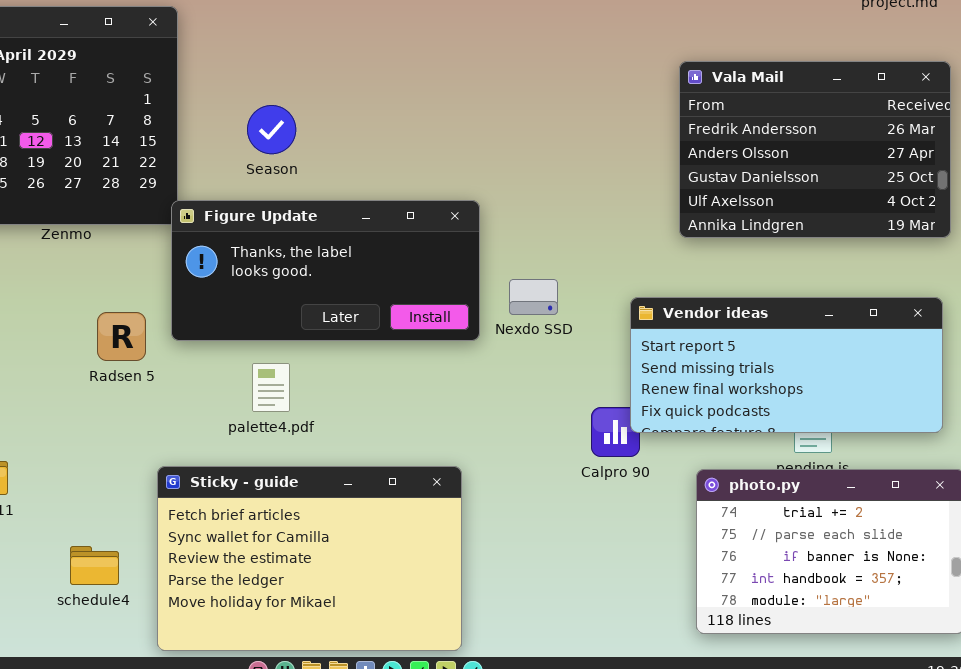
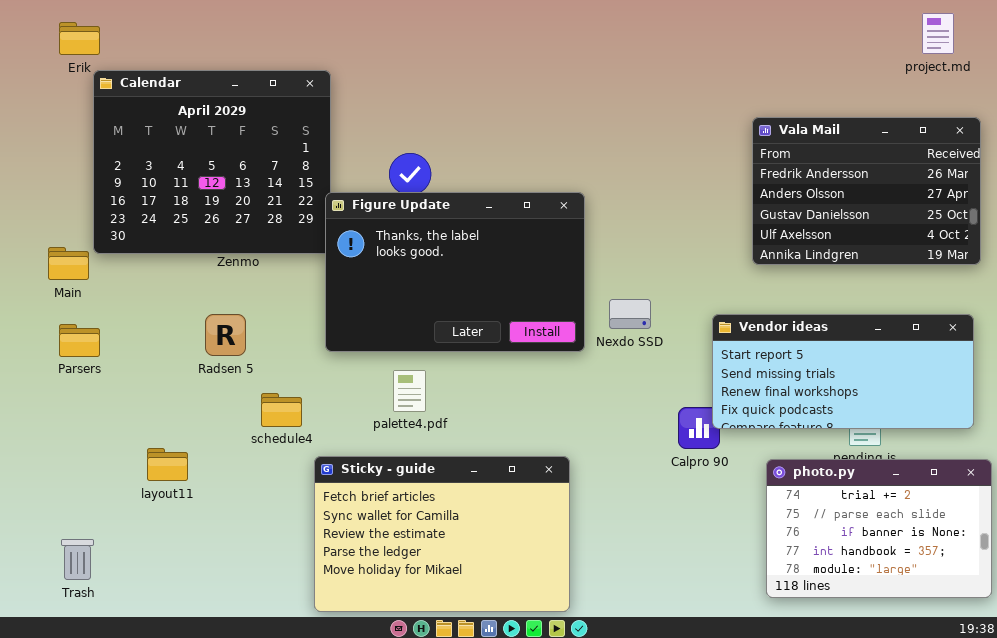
Figure Update: [171,200,480,341] -> [325,192,585,352], resized
Radsen 5: [97,312,146,361] -> [205,314,246,356], moved
schedule4: [70,546,119,585] -> [261,393,302,427], moved

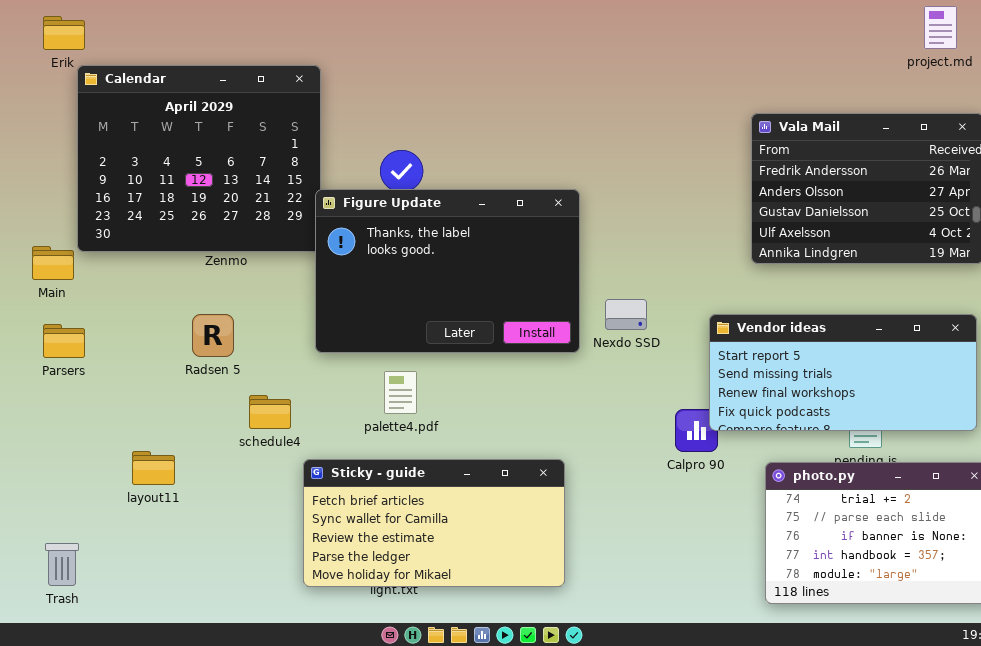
Sticky - guide: [314,456,570,612] -> [303,459,565,587], resized

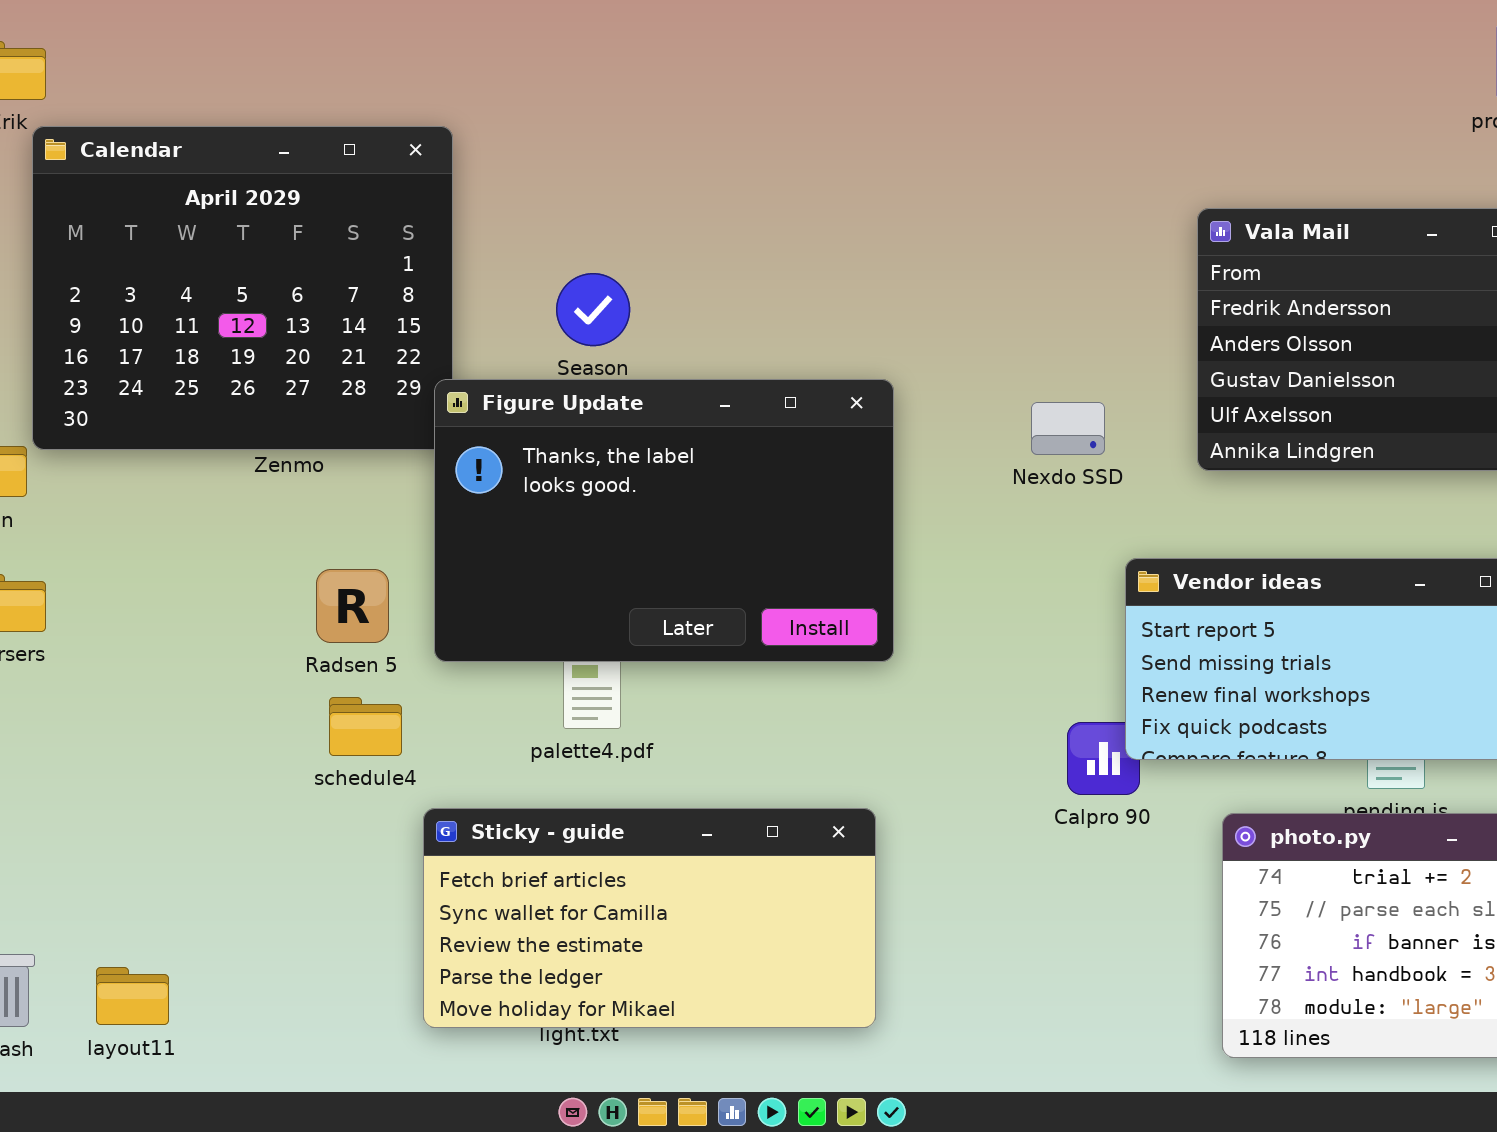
Figure Update: [315,189,580,353] -> [434,379,894,662], moved
Nexdo SSD: [605,299,647,330] -> [1031,402,1105,455], moved
Radsen 5: [192,314,234,357] -> [316,569,389,643], moved
layout11: [132,451,175,485] -> [96,967,169,1025], moved

